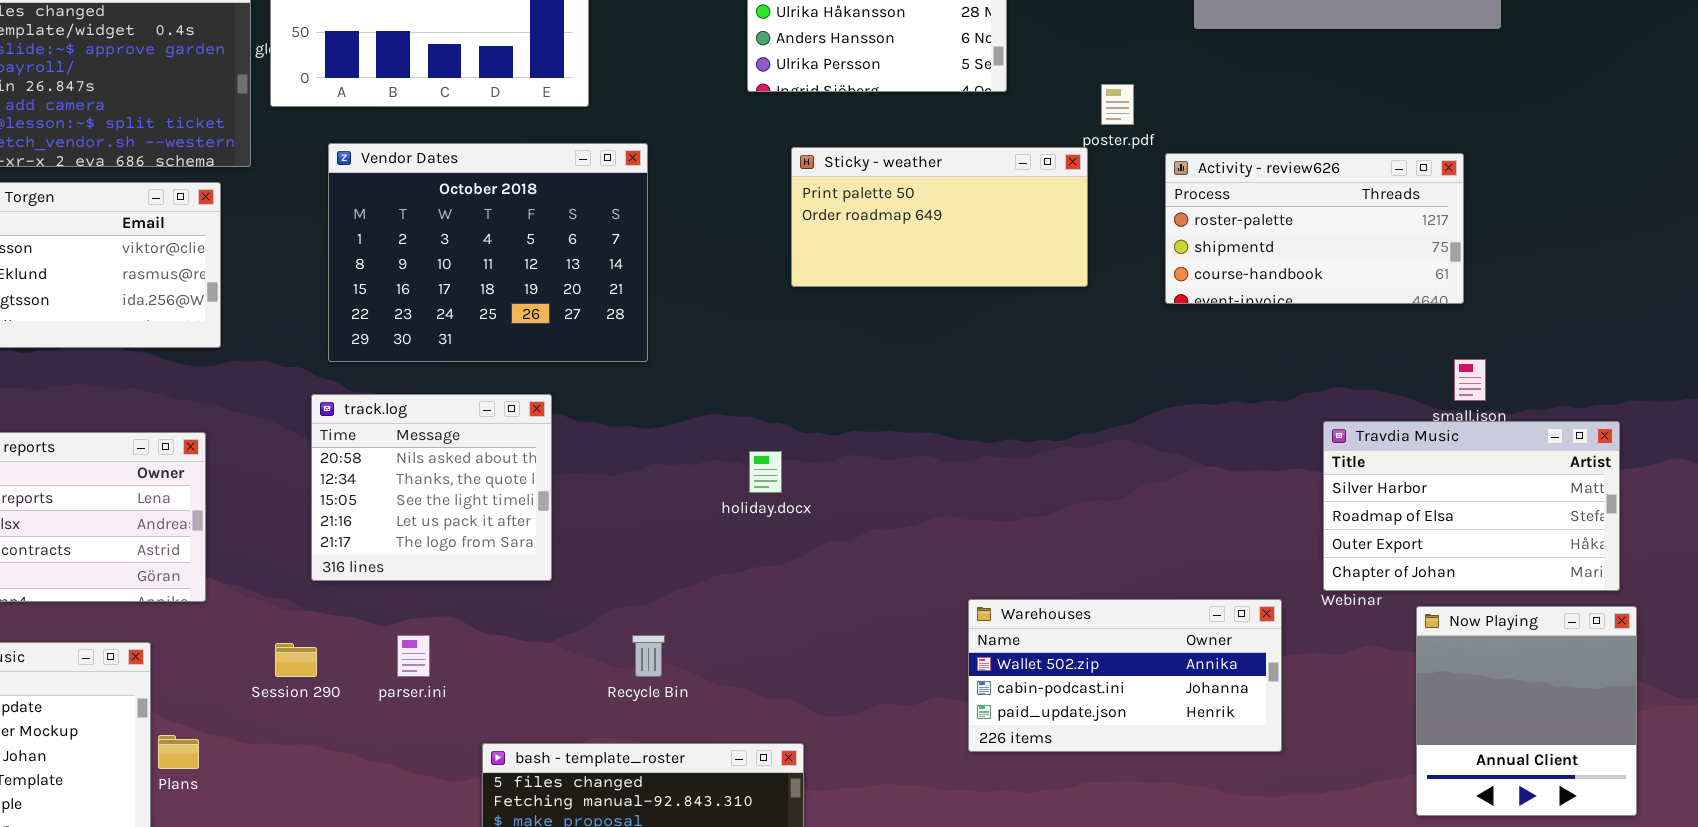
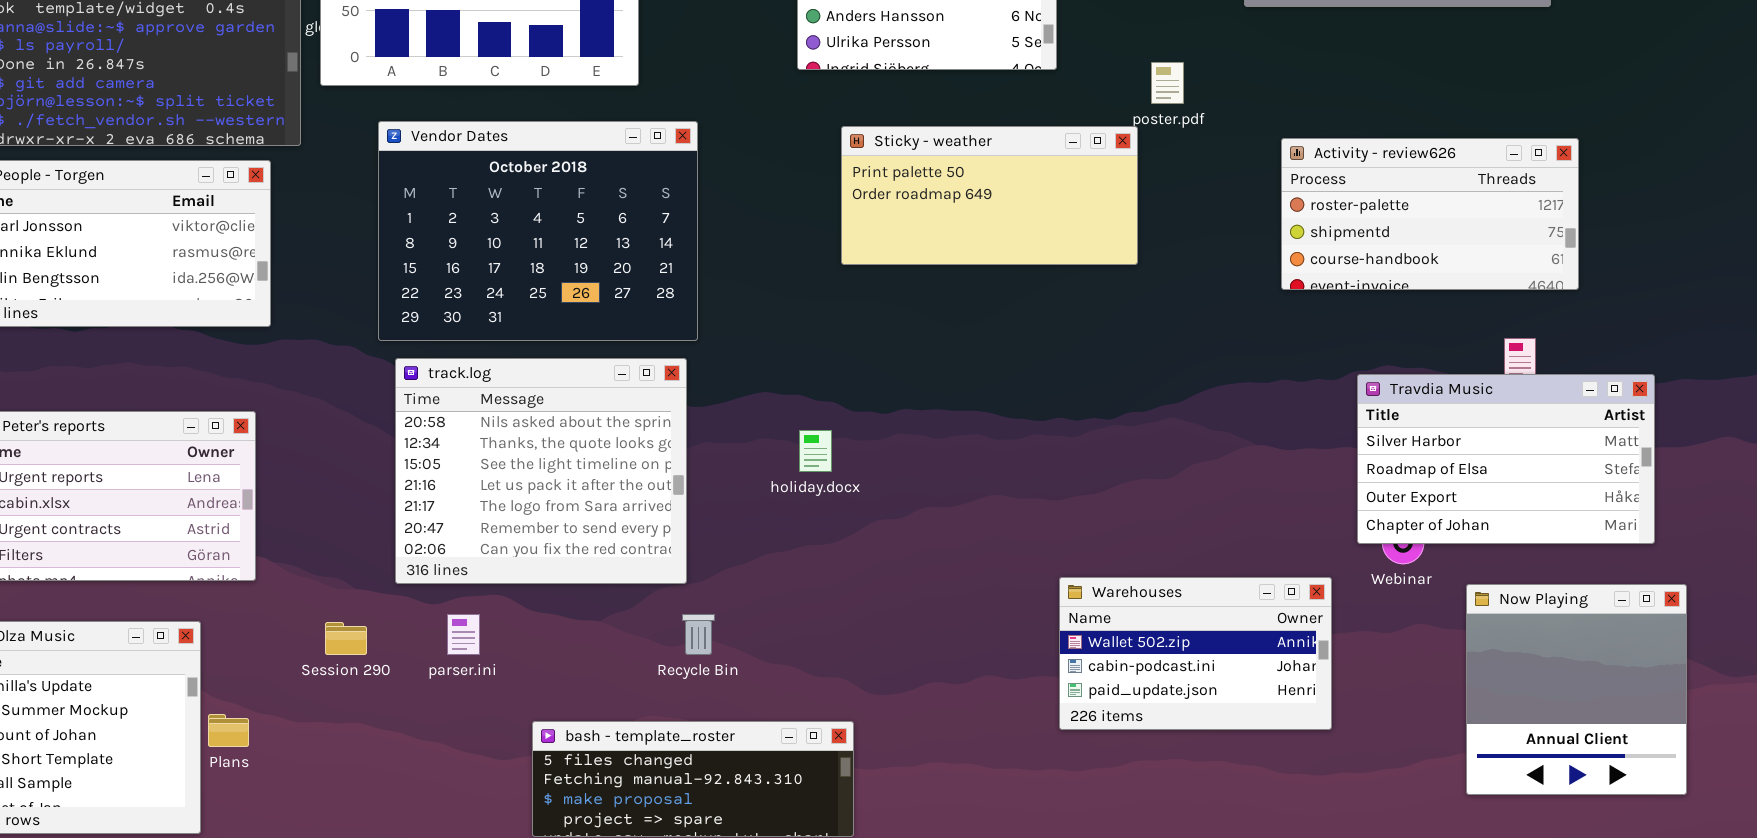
Activity - review626: [1165,153,1464,304] -> [1281,138,1579,290], moved
track.log: [311,394,552,581] -> [395,358,687,584], moved, resized
Travdia Music: [1323,421,1620,591] -> [1357,374,1655,544], moved
Warehouses: [968,599,1282,752] -> [1059,577,1332,730], resized

